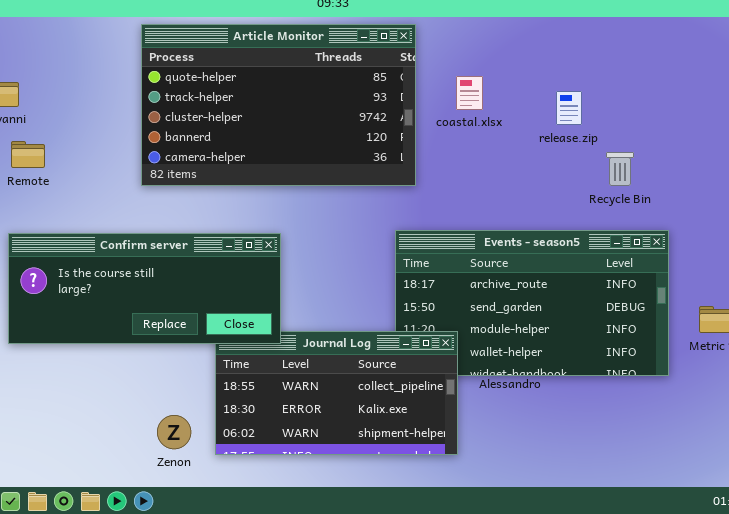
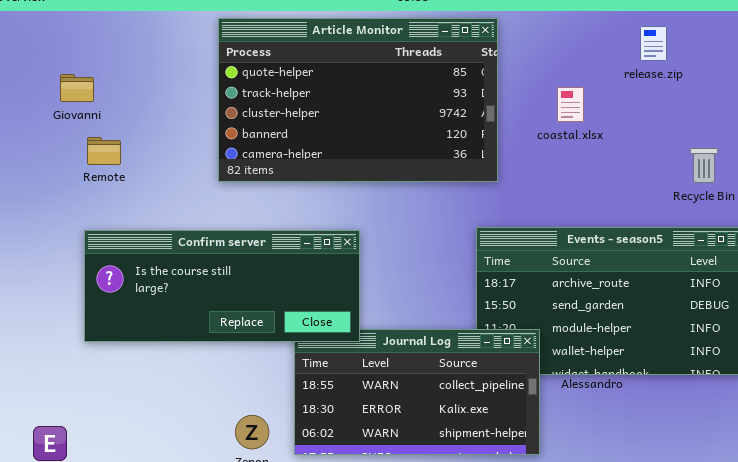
coastal.xlsx: [456,76,483,110] -> [557,87,584,122], moved
release.zip: [556,91,582,125] -> [640,26,667,61], moved

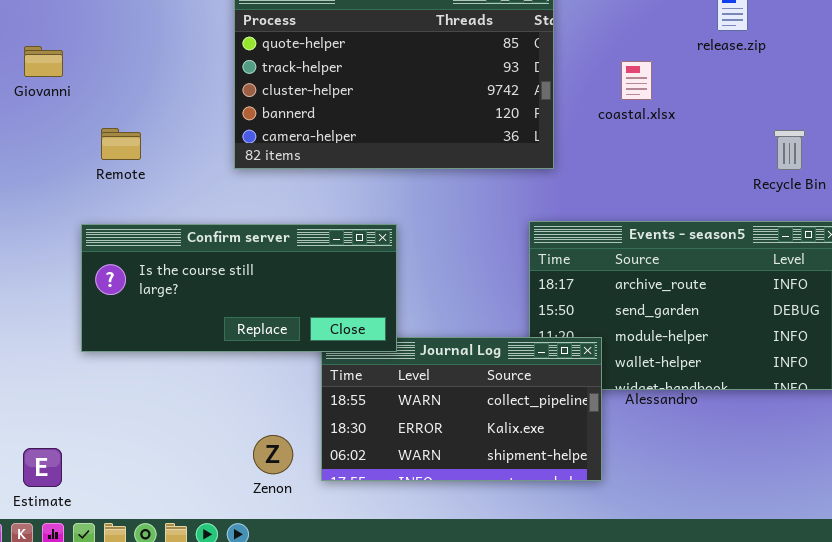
Giovanni: [60,74,94,102] -> [24,46,63,77], moved
Remote: [87,137,121,165] -> [101,128,141,160], moved

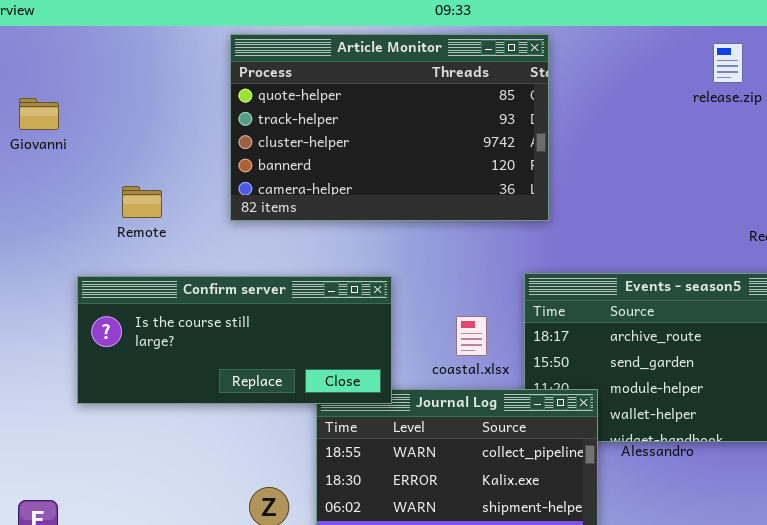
coastal.xlsx: [621,61,652,100] -> [456,316,487,356], moved
Remote: [101,128,141,160] -> [122,186,162,218], moved

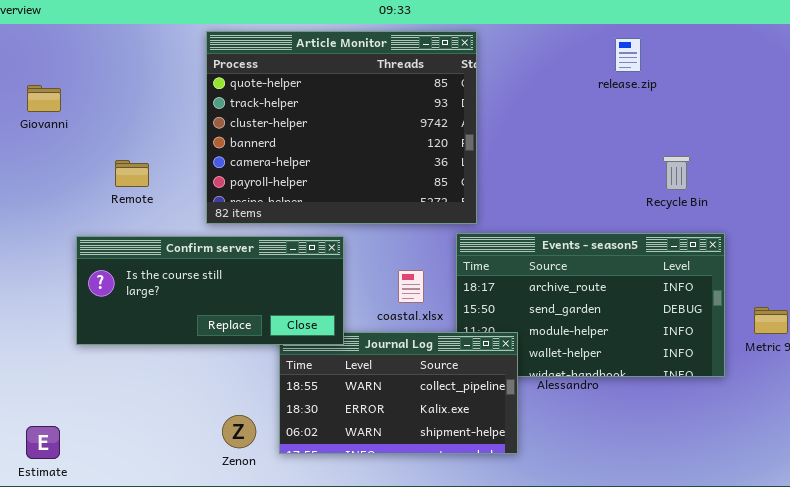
Article Monitor: [230,34,549,221] -> [206,31,477,224], resized

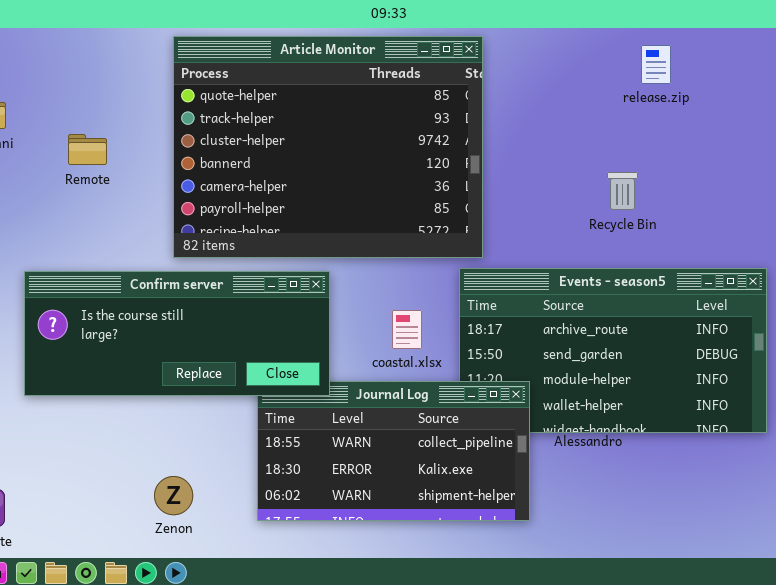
Recycle Bin: [663,156,690,190] -> [607,172,638,210], moved
Remote: [115,160,149,187] -> [68,134,107,165], moved
Zenon: [222,415,256,448] -> [154,476,193,515], moved

